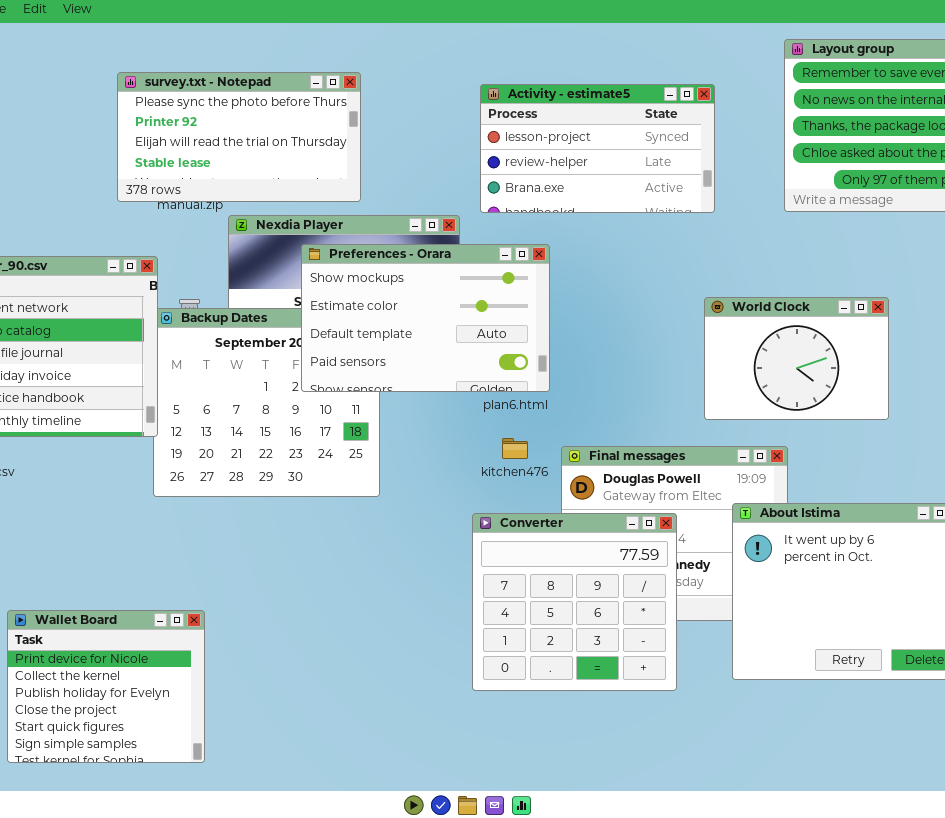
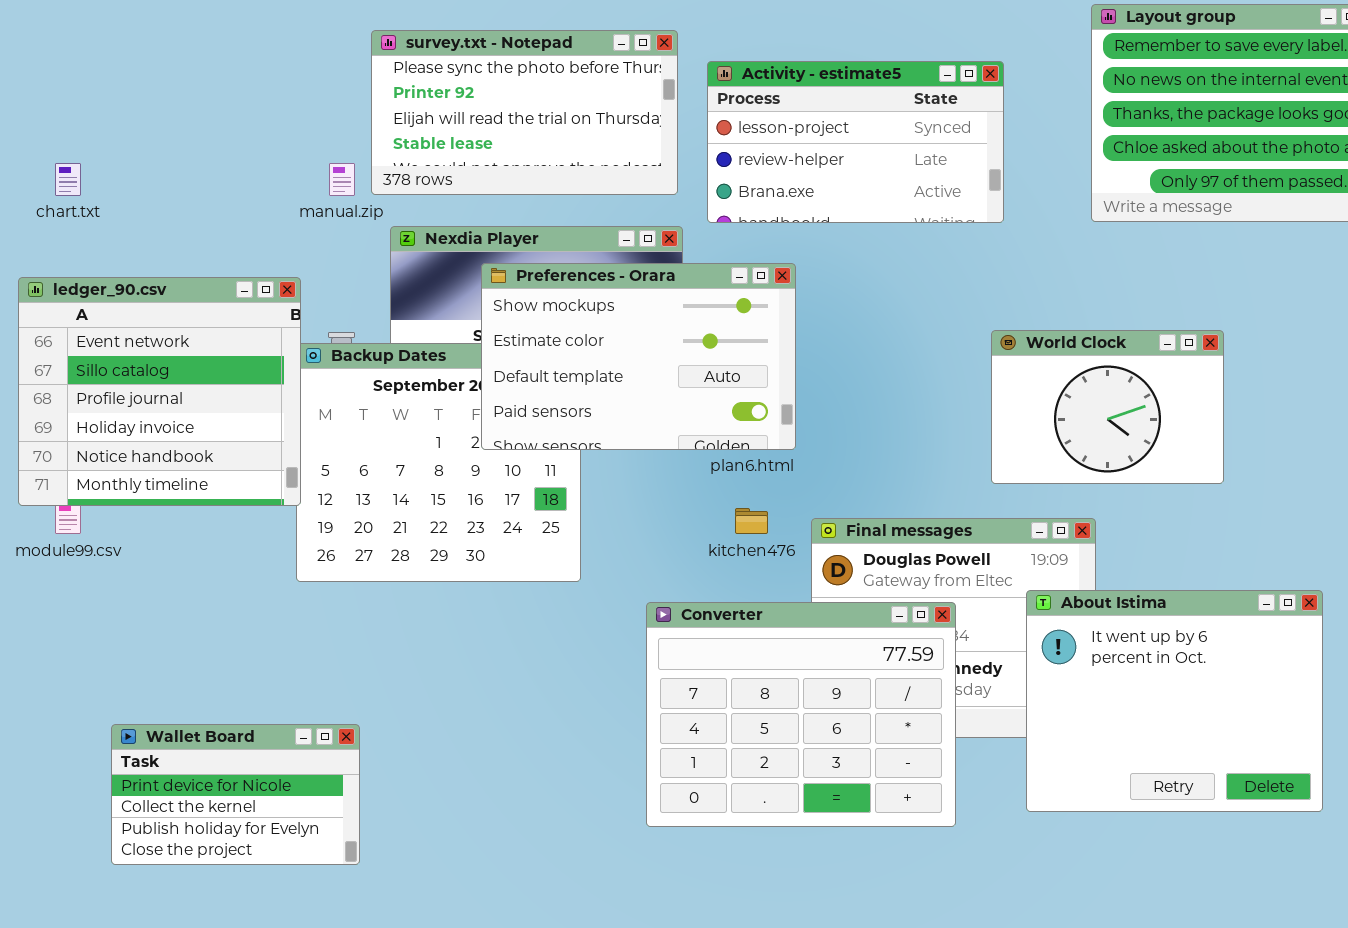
survey.txt - Notepad: [117,72,361,202] -> [371,30,678,195], moved
Converter: [472,513,677,691] -> [646,602,956,827], resized
Wallet Board: [7,610,205,763] -> [111,724,360,865], resized

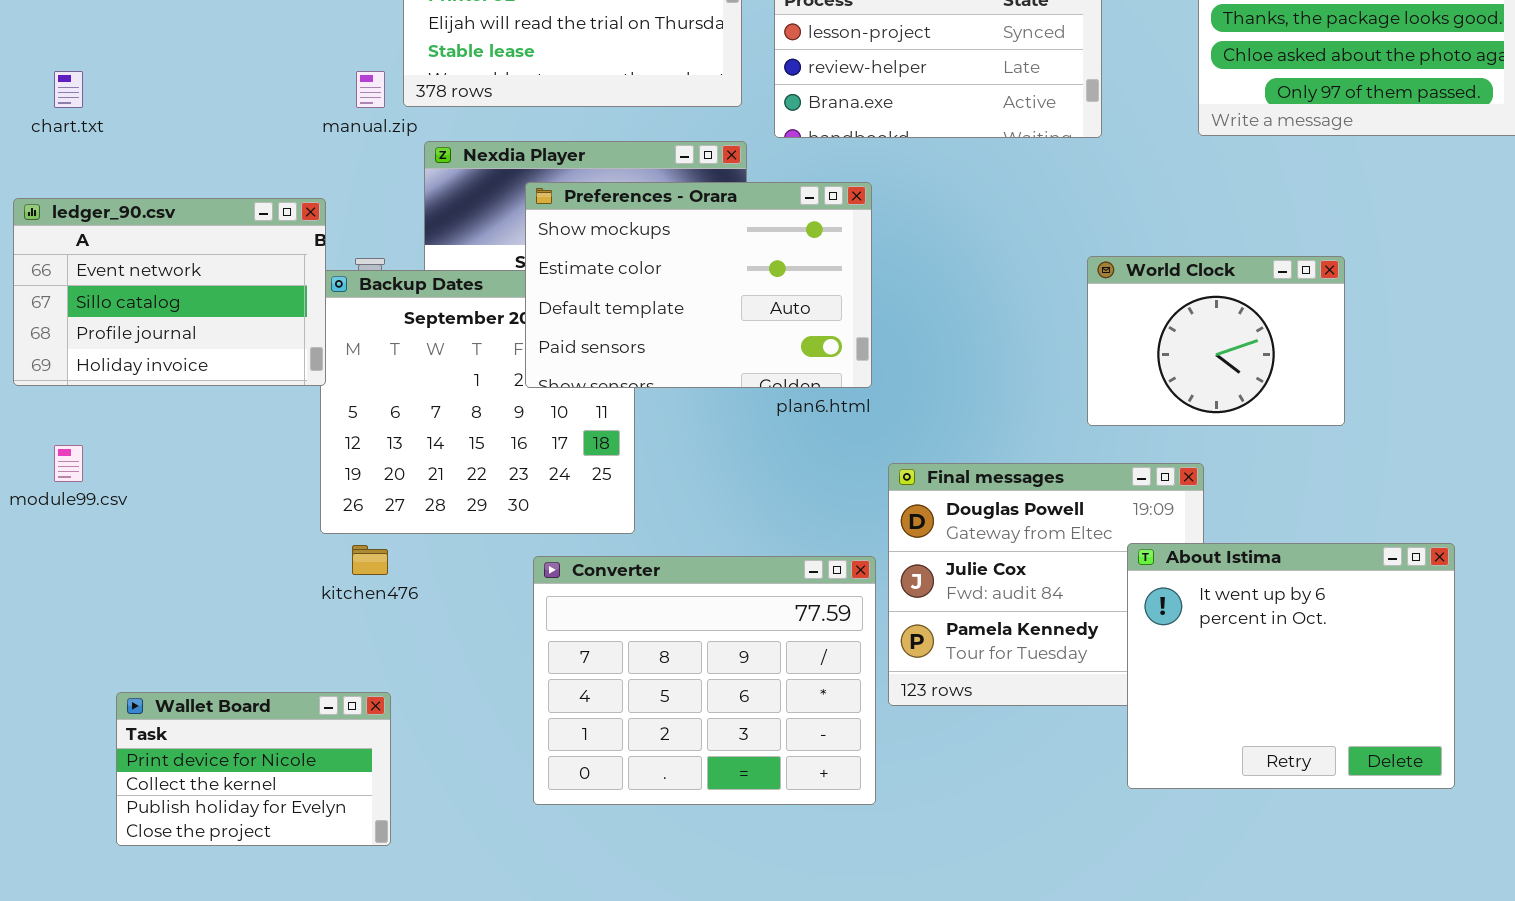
ledger_90.csv: [18,277,301,506] -> [13,198,326,386], resized
kitchen476: [735,508,768,534] -> [352,545,388,575], moved
Converter: [646,602,956,827] -> [533,556,876,805], moved

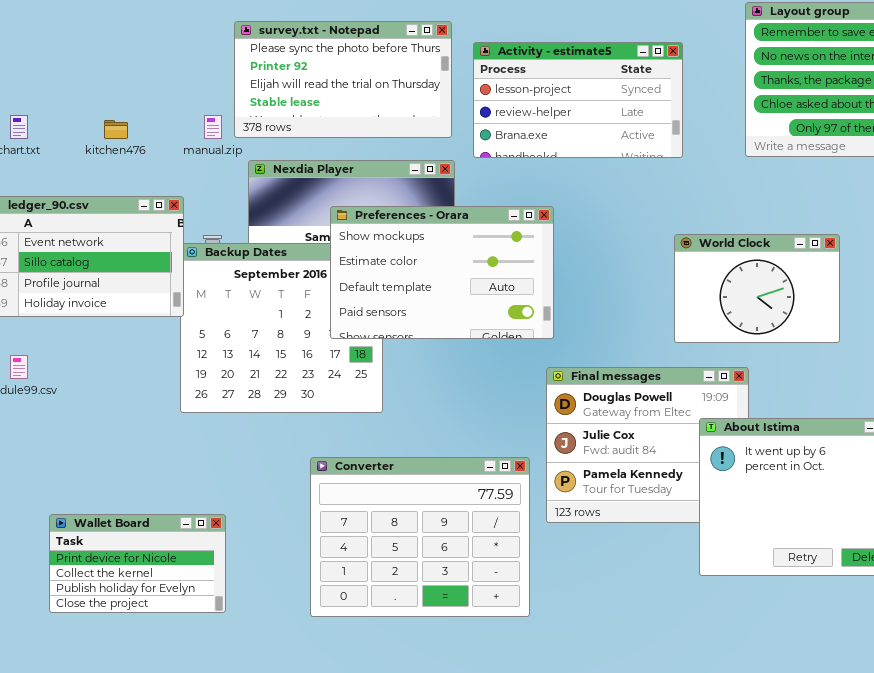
Preferences - Orara: [525,182,872,388] -> [330,206,554,339], moved
kitchen476: [352,545,388,575] -> [104,120,128,139], moved
Converter: [533,556,876,805] -> [310,457,530,617], moved

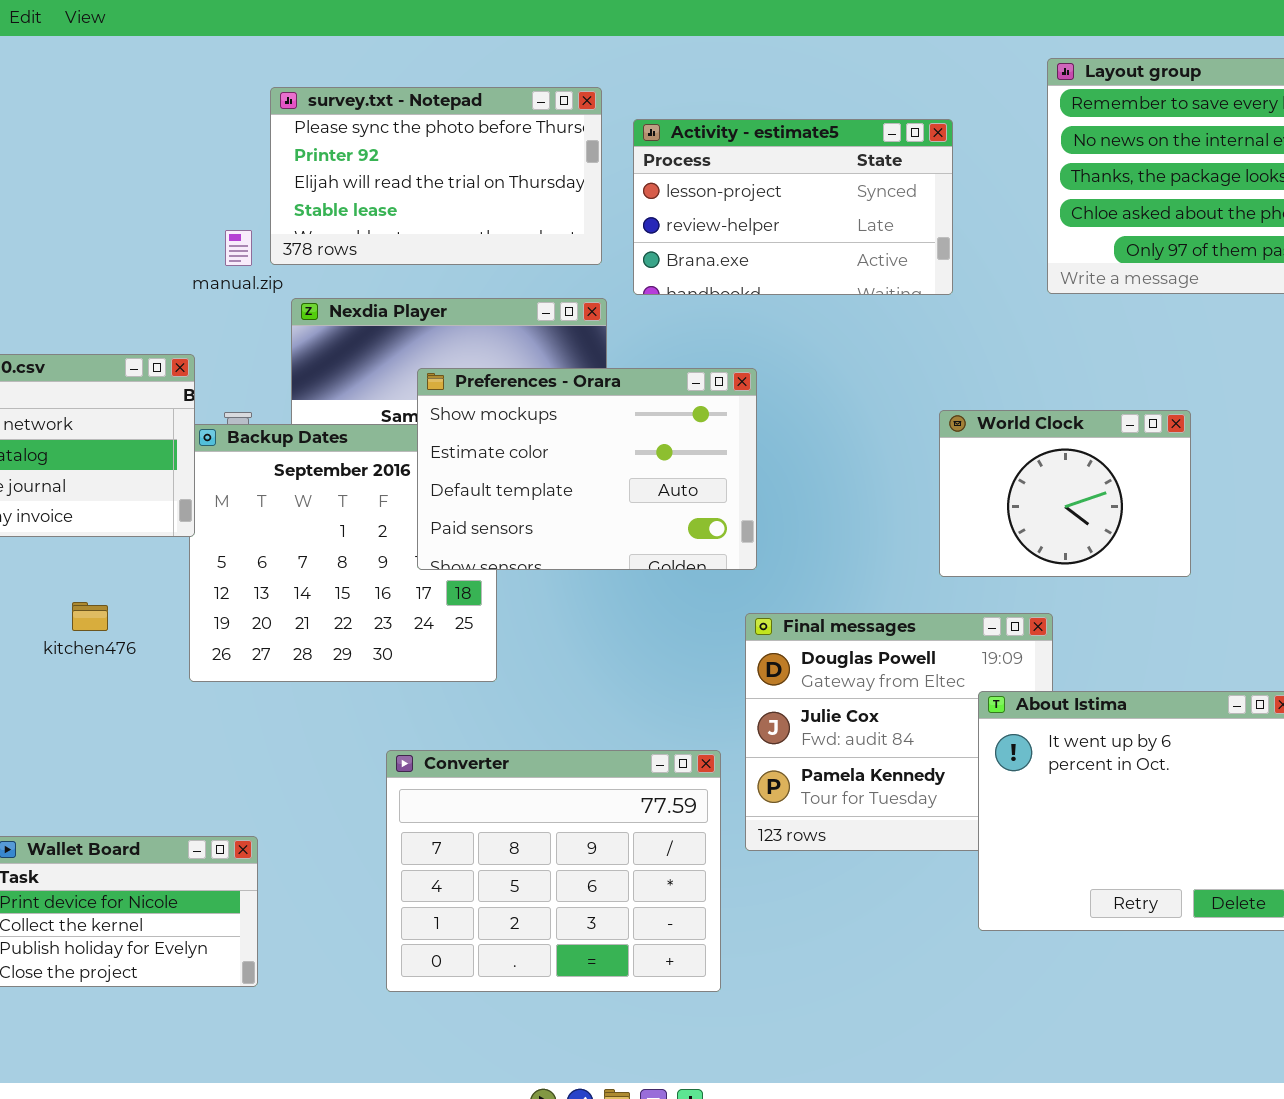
kitchen476: [104,120,128,139] -> [72,602,108,631], moved

